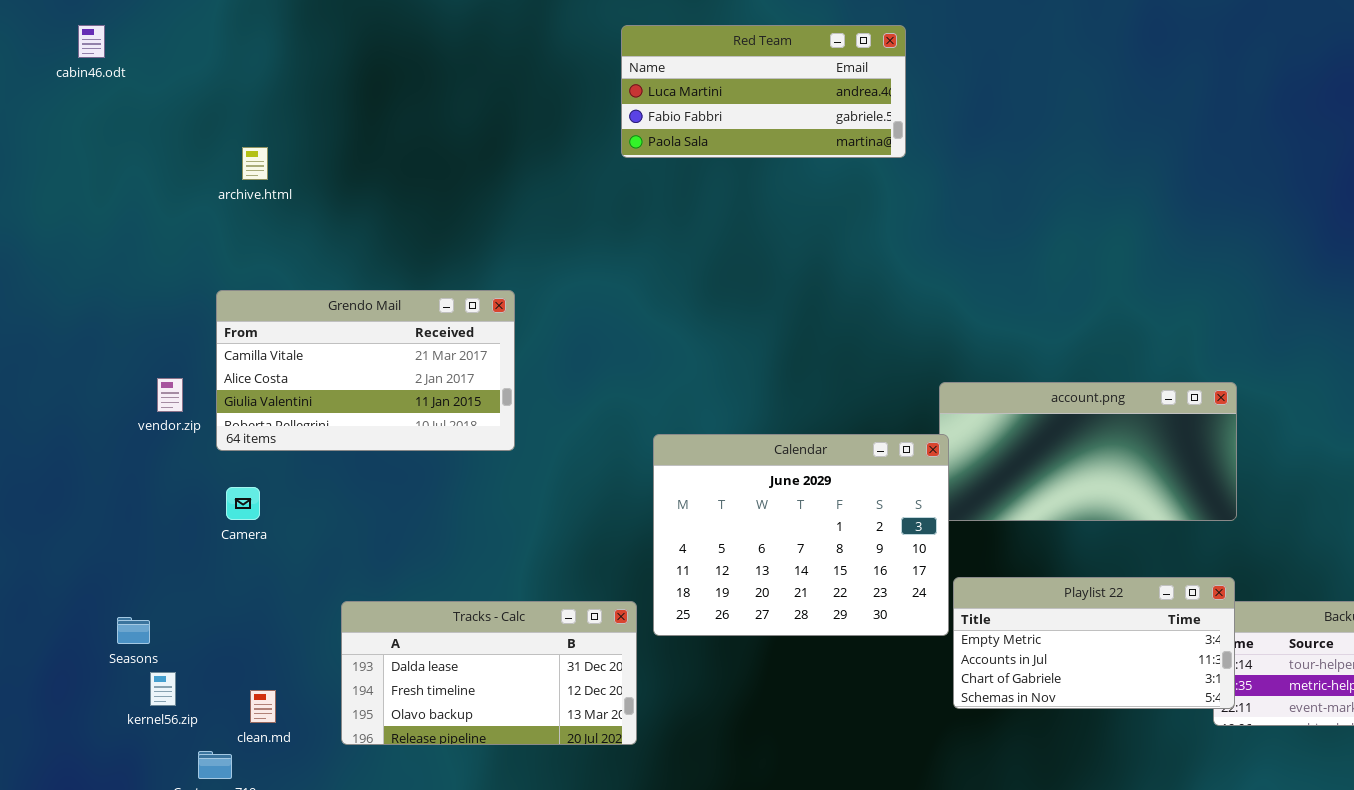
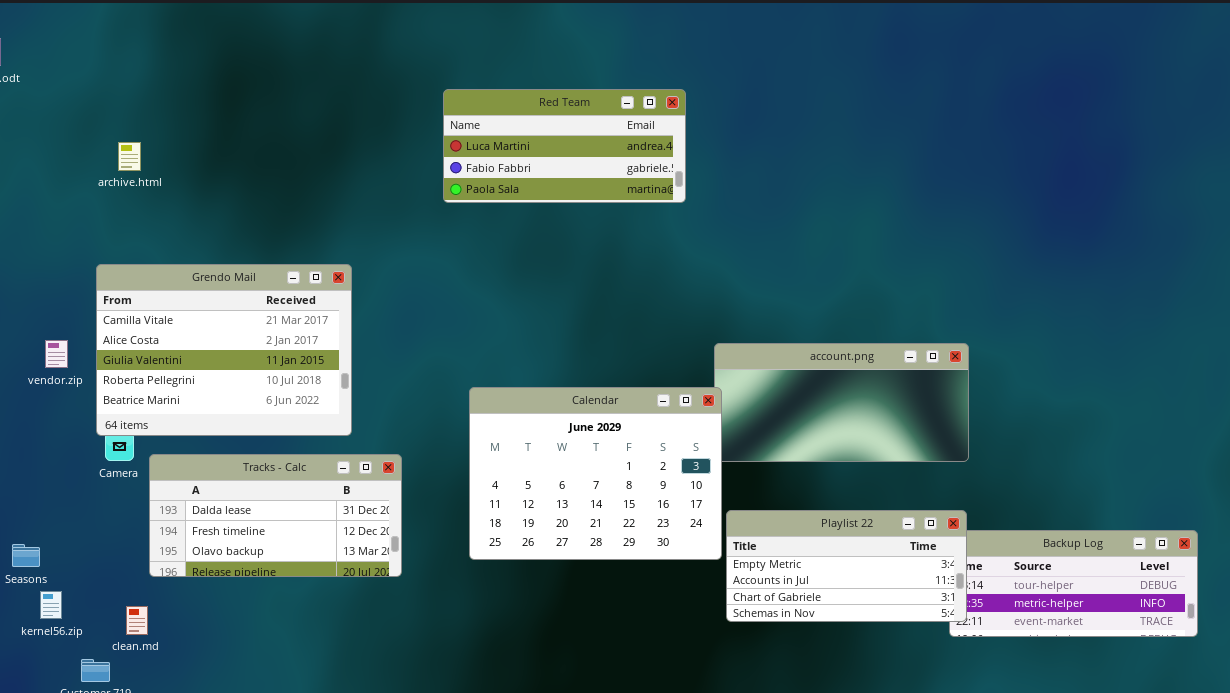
Red Team: [621,25,906,158] -> [443,89,686,203], moved
Grendo Mail: [216,290,515,451] -> [96,264,352,436], resized
Tracks - Calc: [341,601,637,745] -> [149,454,402,577], moved

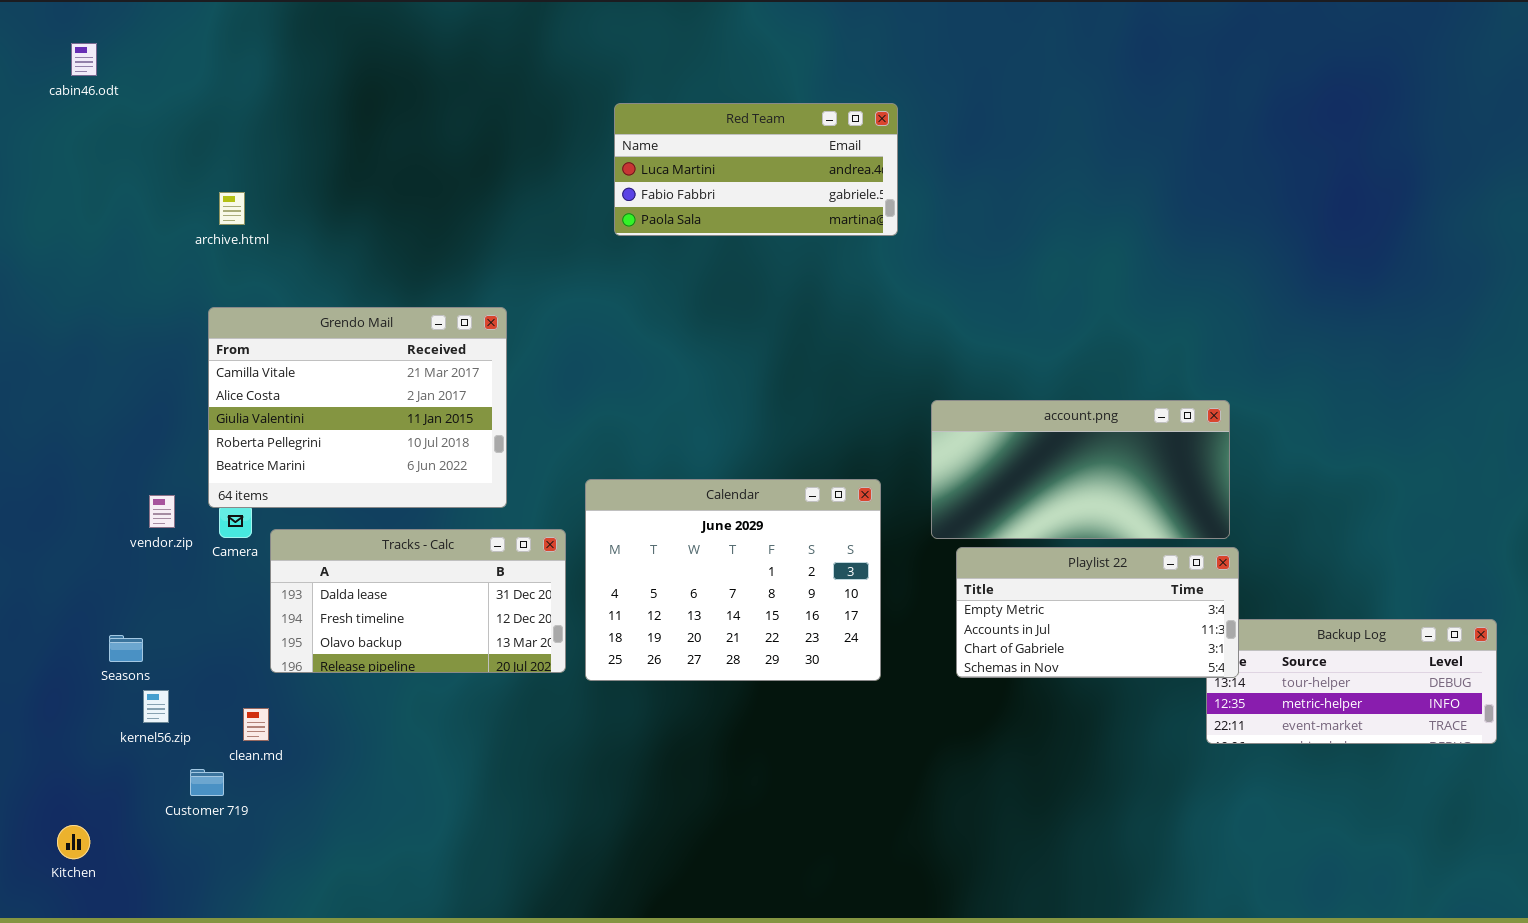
archive.html: [118,142,141,171] -> [219,192,245,225], moved
vendor.zip: [45,340,68,368] -> [149,495,175,528], moved
Calendar: [469,387,722,560] -> [585,479,881,681], moved
Playlist 22: [726,510,967,622] -> [956,547,1239,678], moved

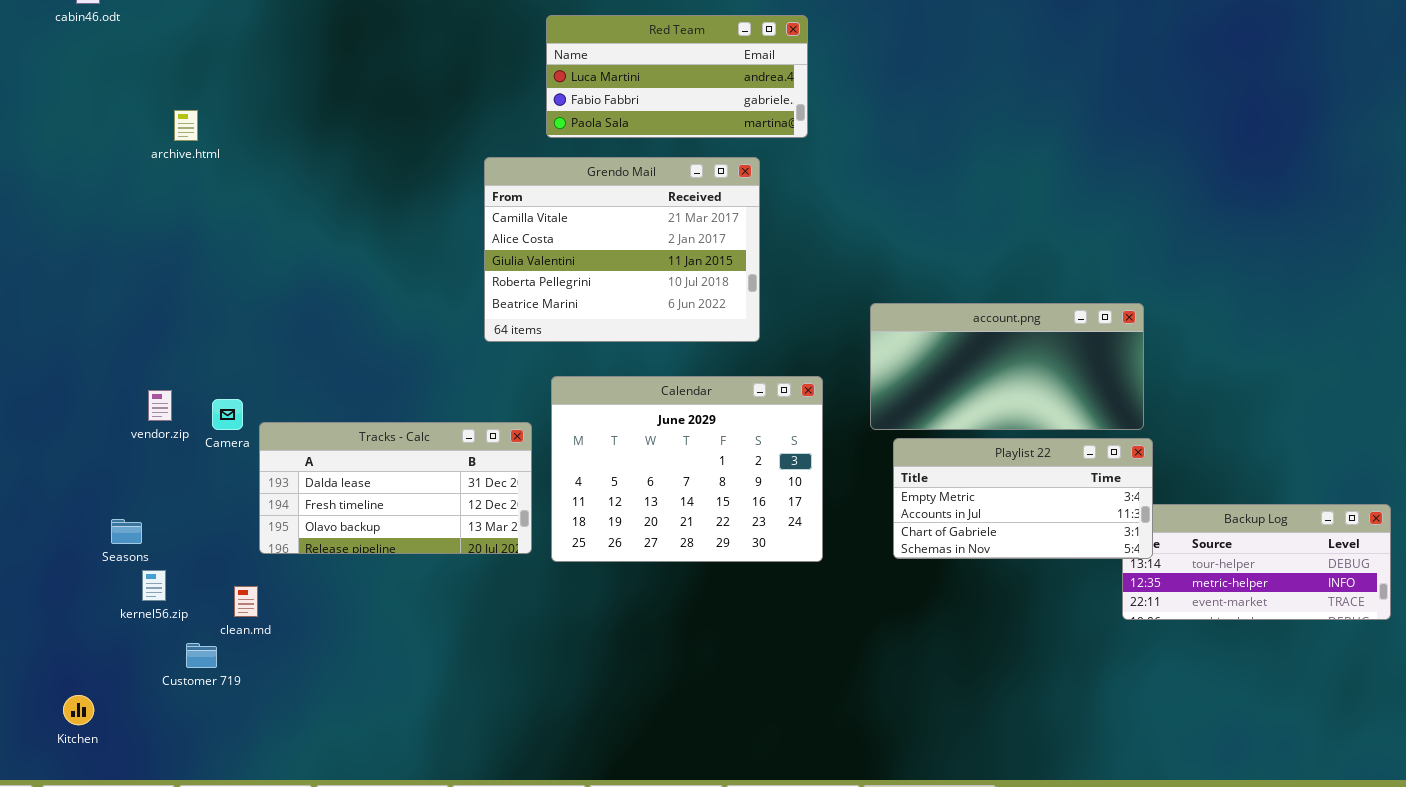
Red Team: [614,103,898,236] -> [546,15,808,138], moved
archive.html: [219,192,245,225] -> [174,110,198,141], moved
Grendo Mail: [208,307,507,508] -> [484,157,760,342], moved

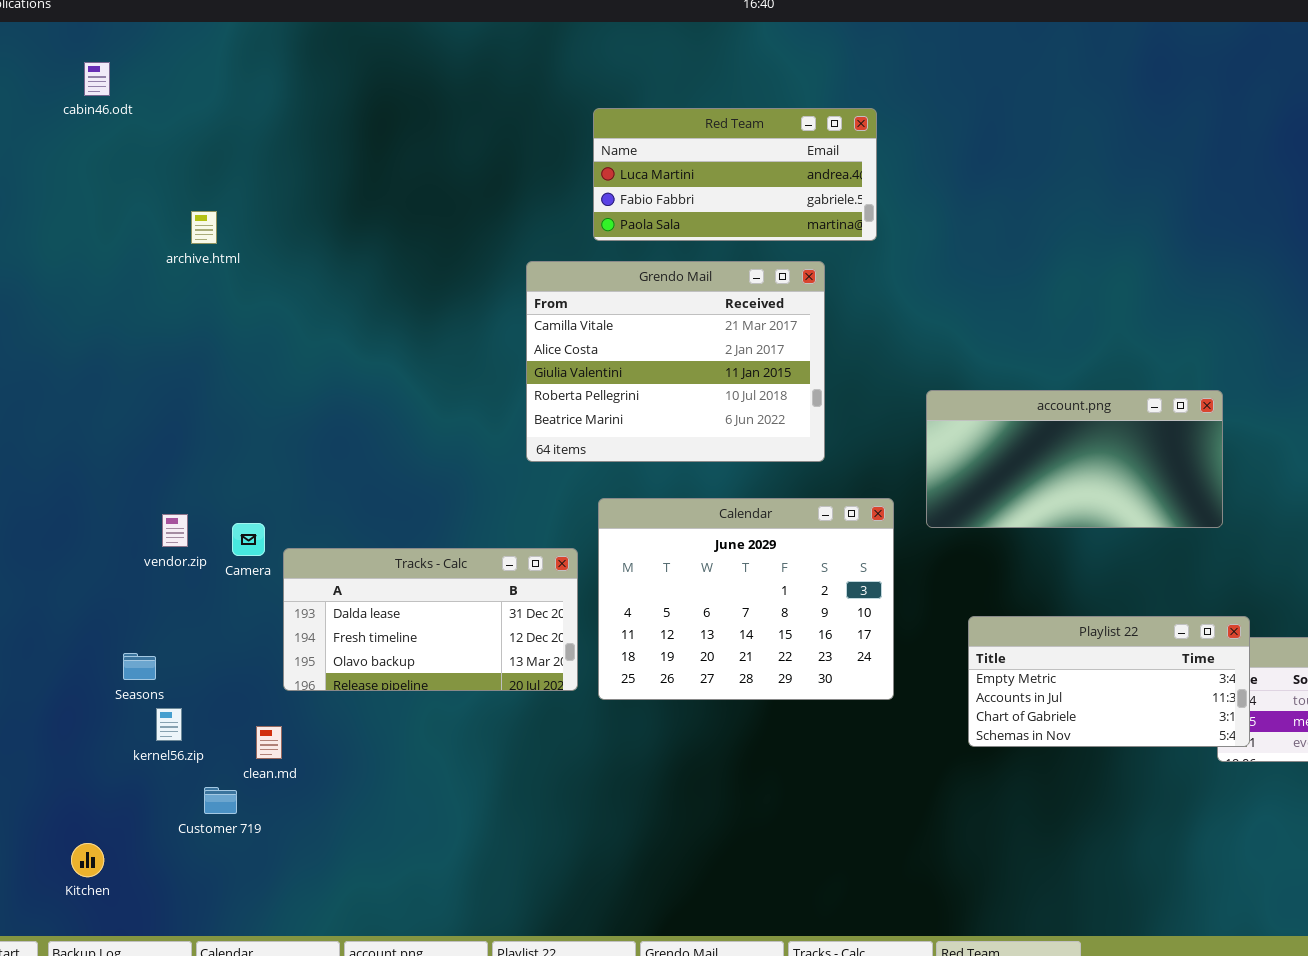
account.png: [870,303,1144,430] -> [926,390,1223,528], moved
Playlist 22: [893,438,1153,559] -> [968,616,1250,747], moved

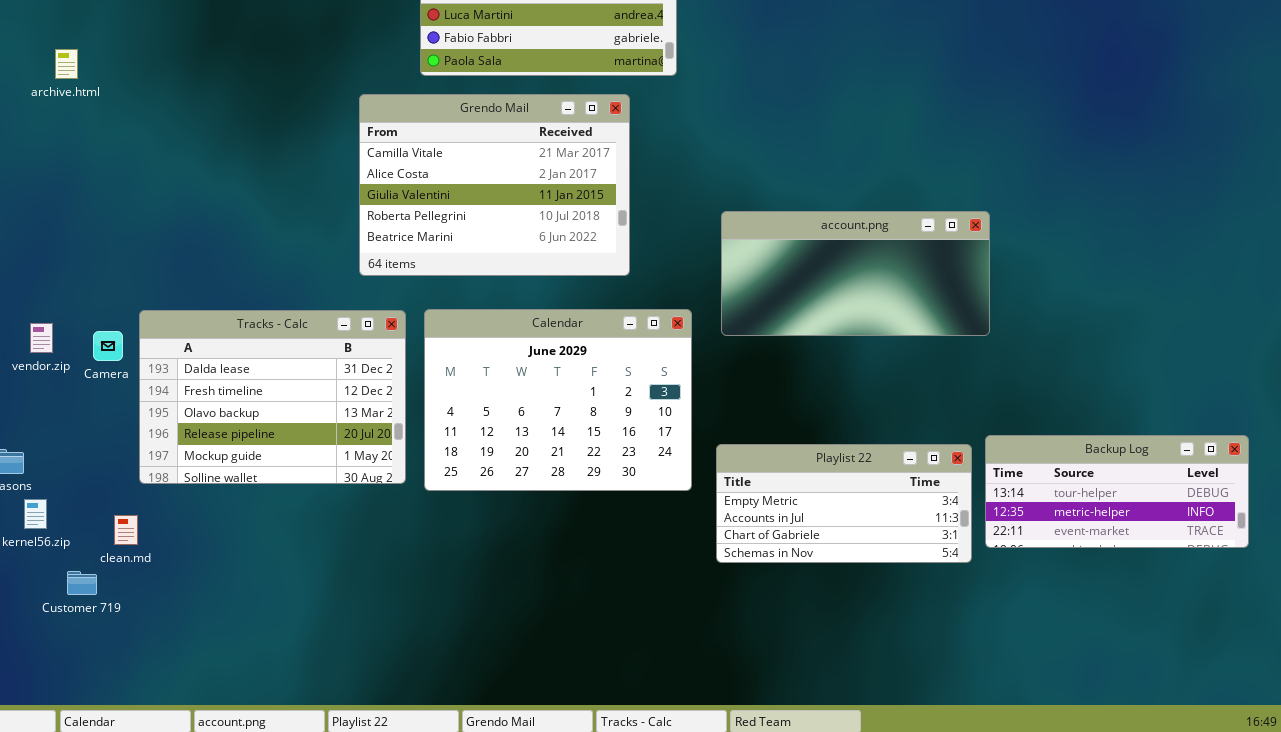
Tracks - Calc: [283,548,578,691] -> [139,310,406,484], resized
Playlist 22: [968,616,1250,747] -> [716,444,972,563], moved

